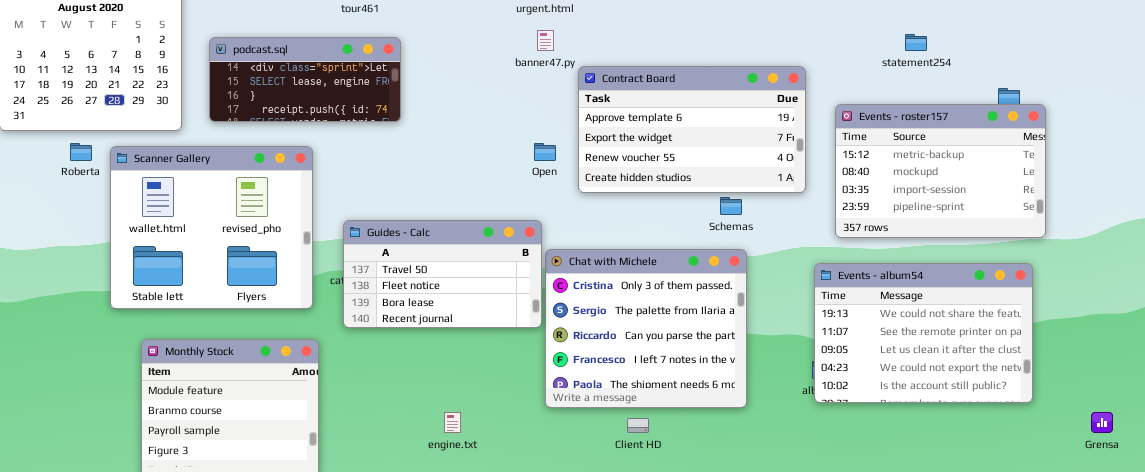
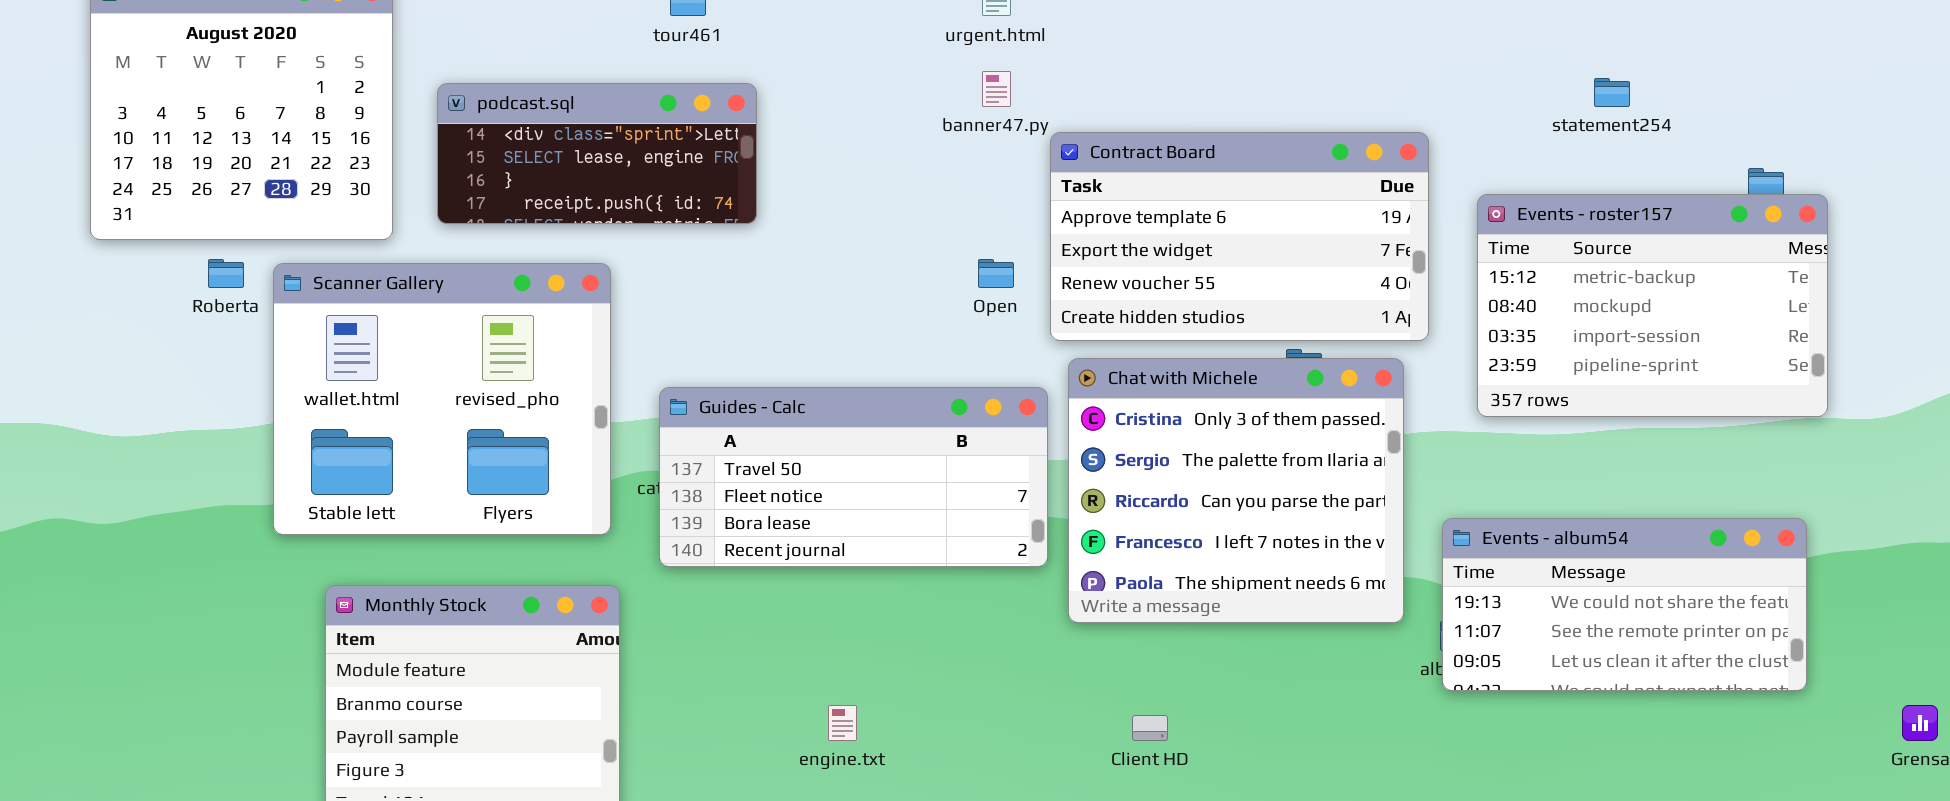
Guides - Calc: [343,220,542,328] -> [659,387,1048,567], resized
Chat with Michele: [545,249,747,408] -> [1068,358,1404,623], moved
Events - album54: [814,263,1033,403] -> [1442,518,1807,691], resized

